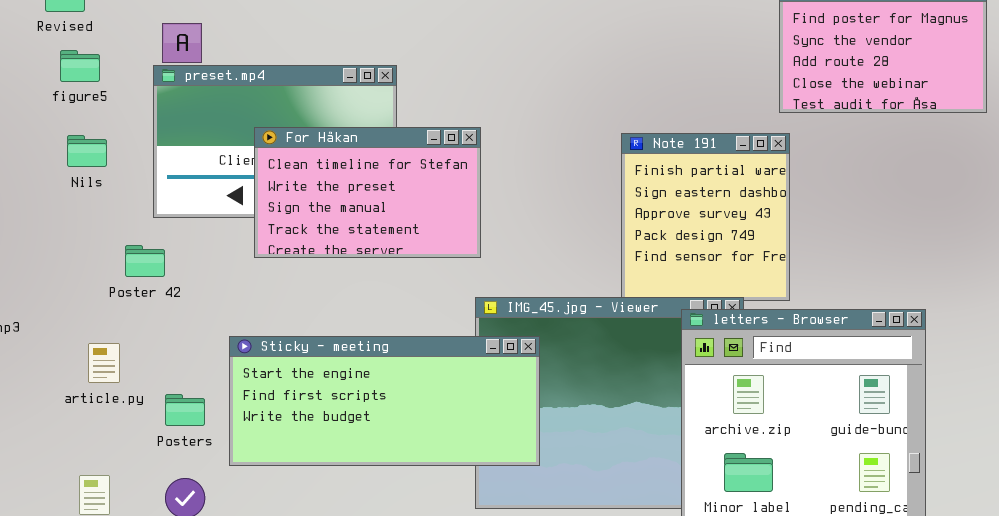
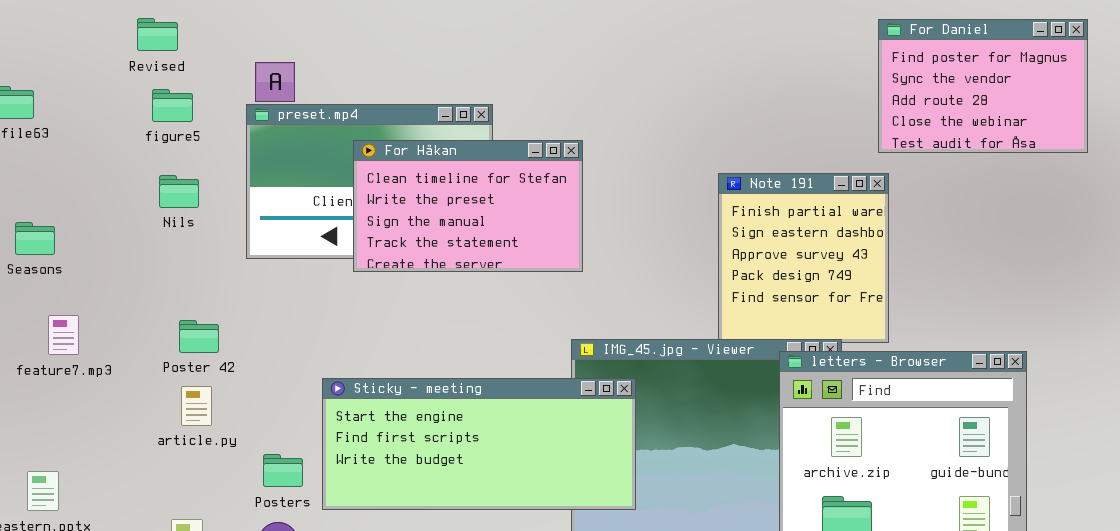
For Håkan: [254,127,481,258] -> [353,140,583,272], moved
Poster 42: [125,245,165,277] -> [179,320,219,353], moved
Posters: [165,394,205,426] -> [263,454,303,487], moved

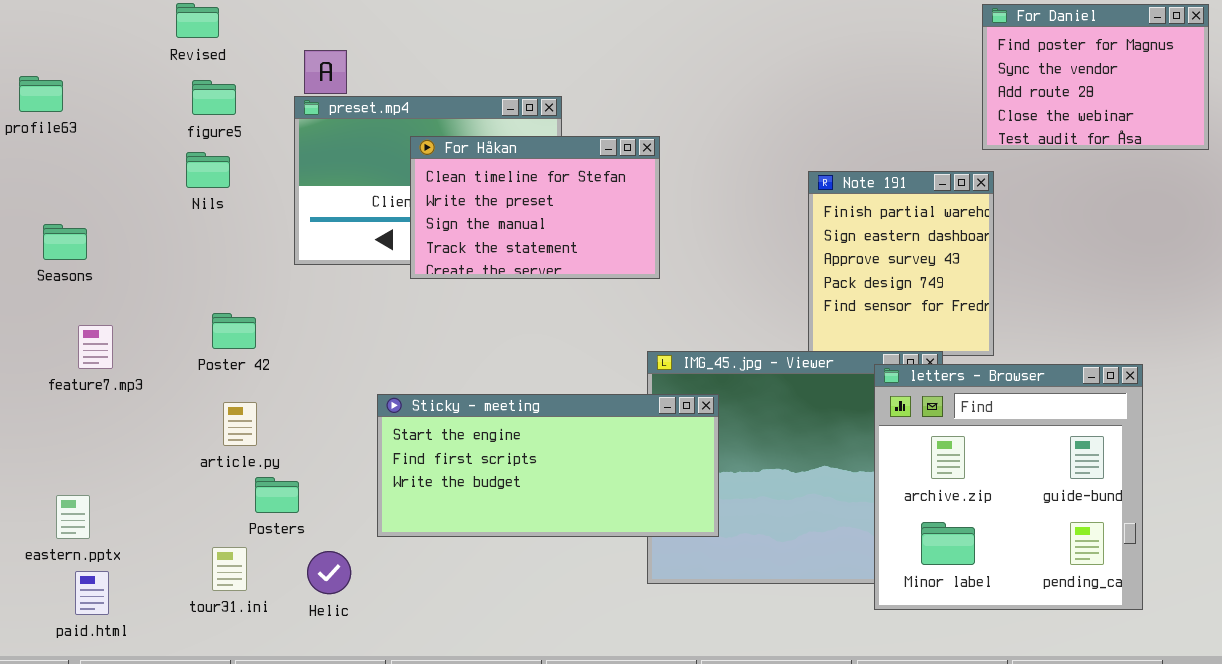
Nils: [159,175,199,208] -> [186,152,230,188], moved
Poster 42: [179,320,219,353] -> [212,313,256,349], moved
Posters: [263,454,303,487] -> [255,477,299,513], moved

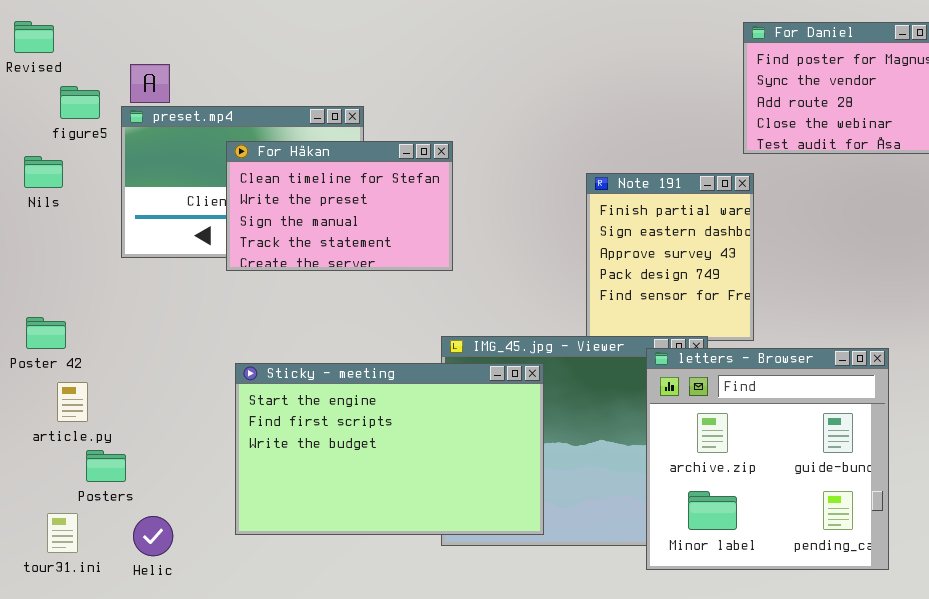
figure5: [192,80,236,115] -> [60,86,100,119], moved
Poster 42: [212,313,256,349] -> [26,317,66,349], moved
Sticky - meeting: [377,394,719,537] -> [235,363,544,535], moved, resized

